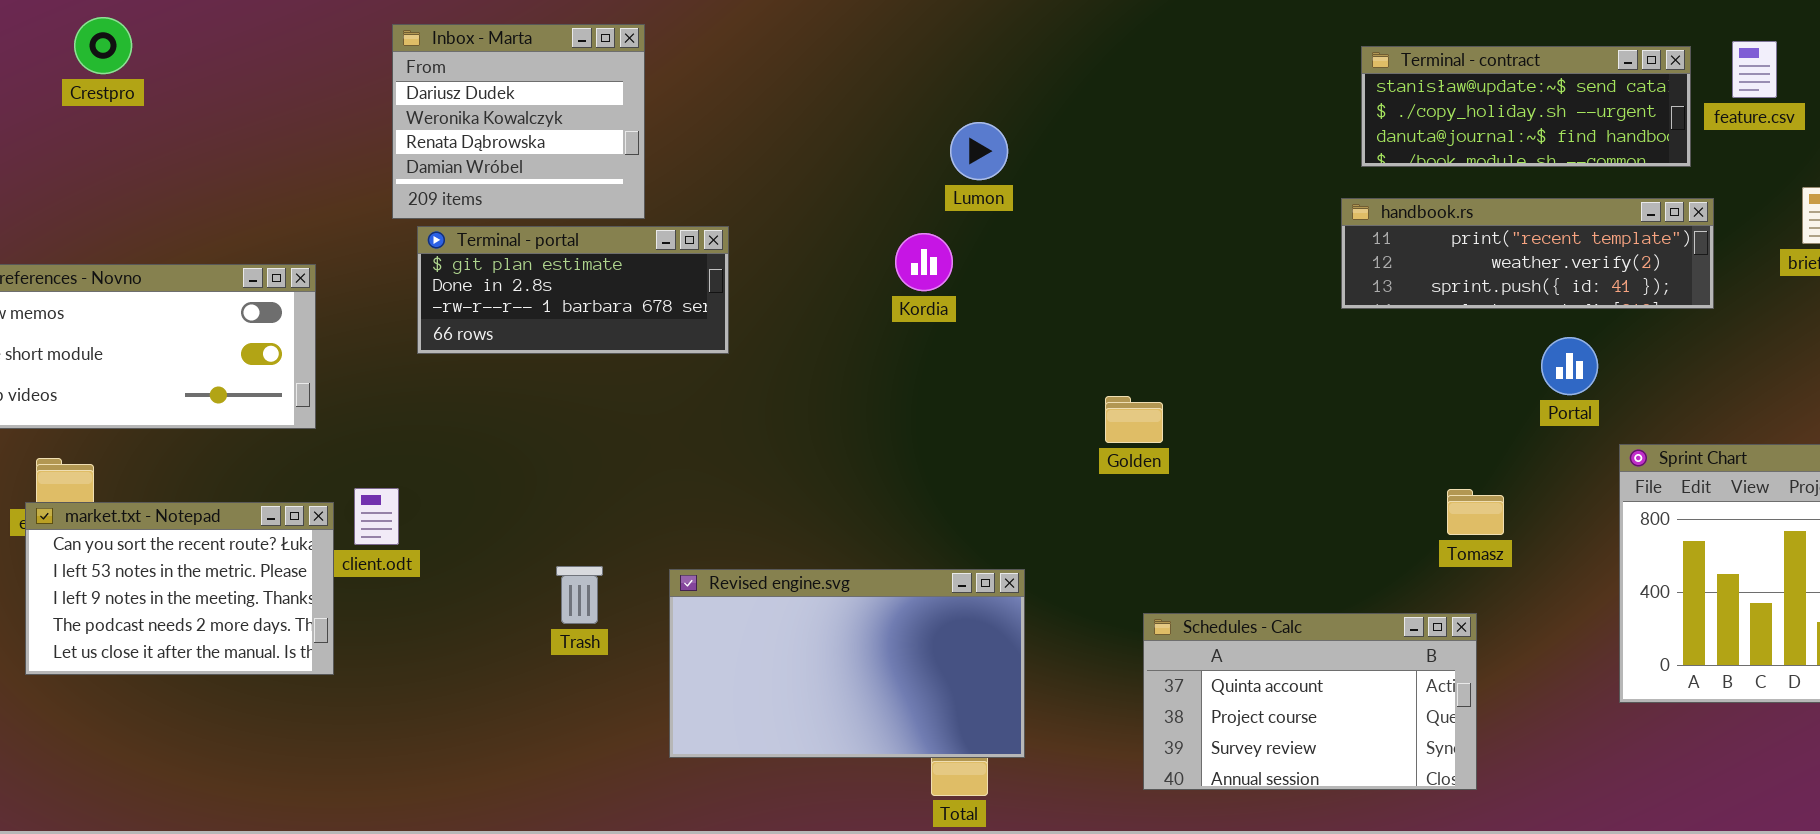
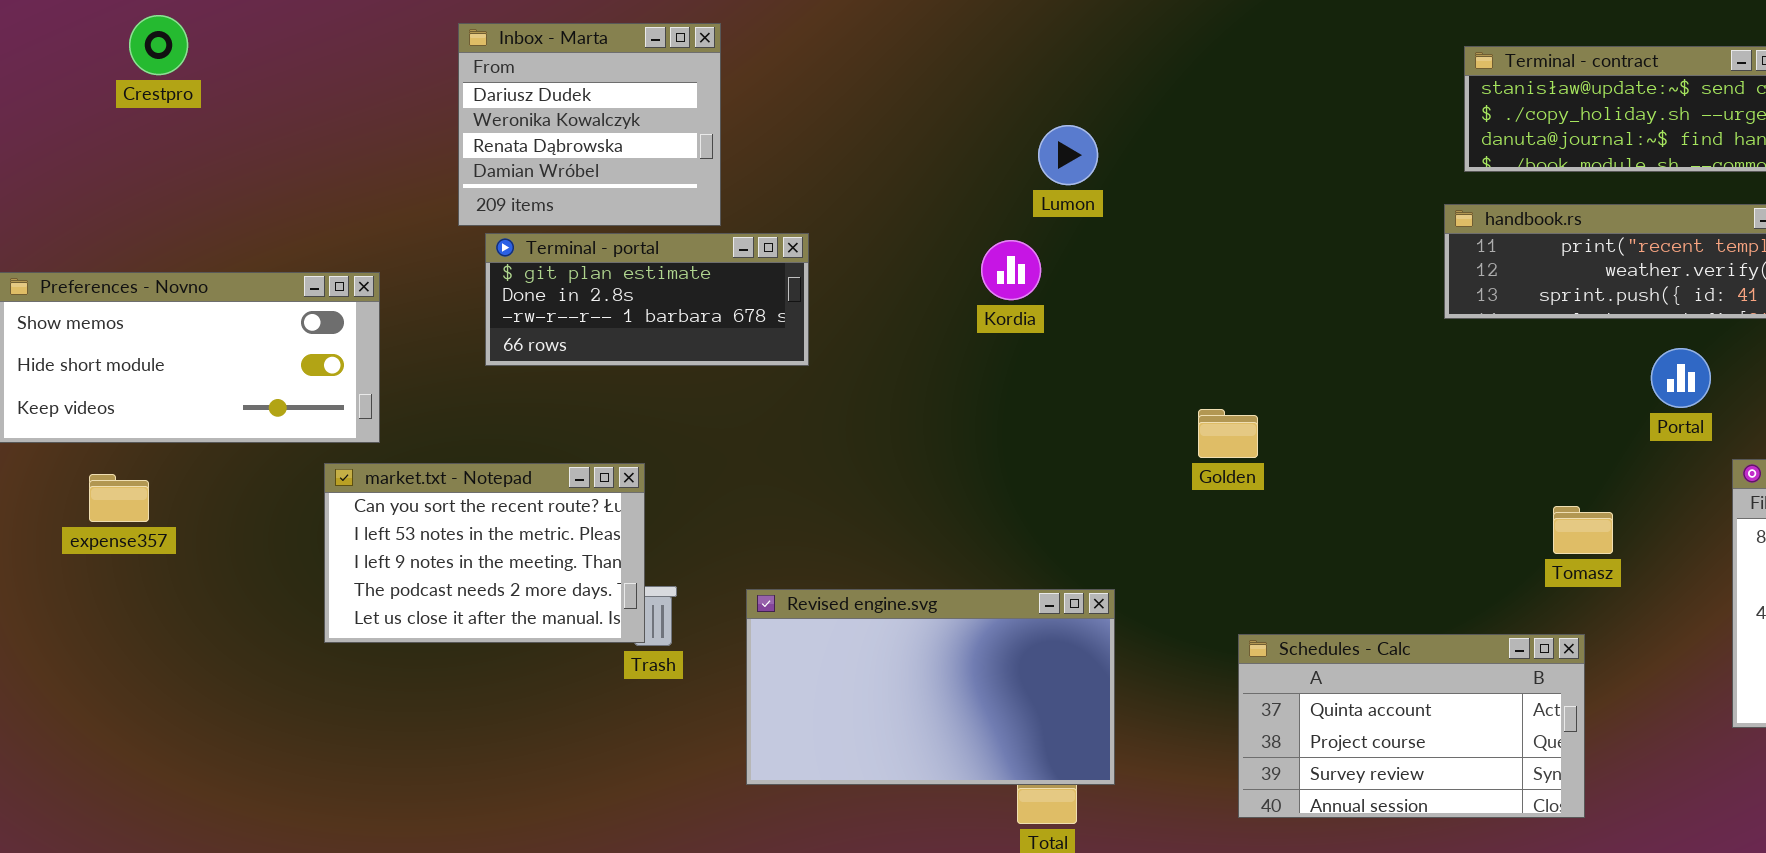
market.txt - Notepad: [25,502,334,675] -> [324,463,645,643], moved

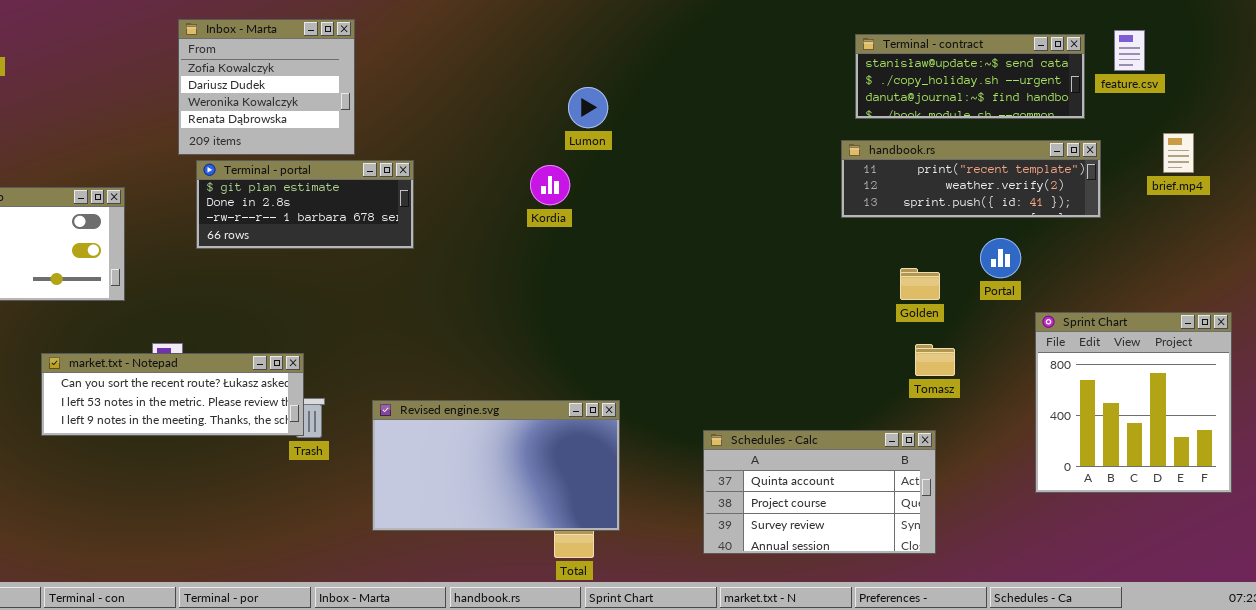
Inbox - Marta: [458,23,721,226] -> [178,19,355,155], scrolled up 1 row
Golden: [1198,409,1258,458] -> [900,268,940,300], moved
market.txt - Notepad: [324,463,645,643] -> [41,353,304,436], resized

